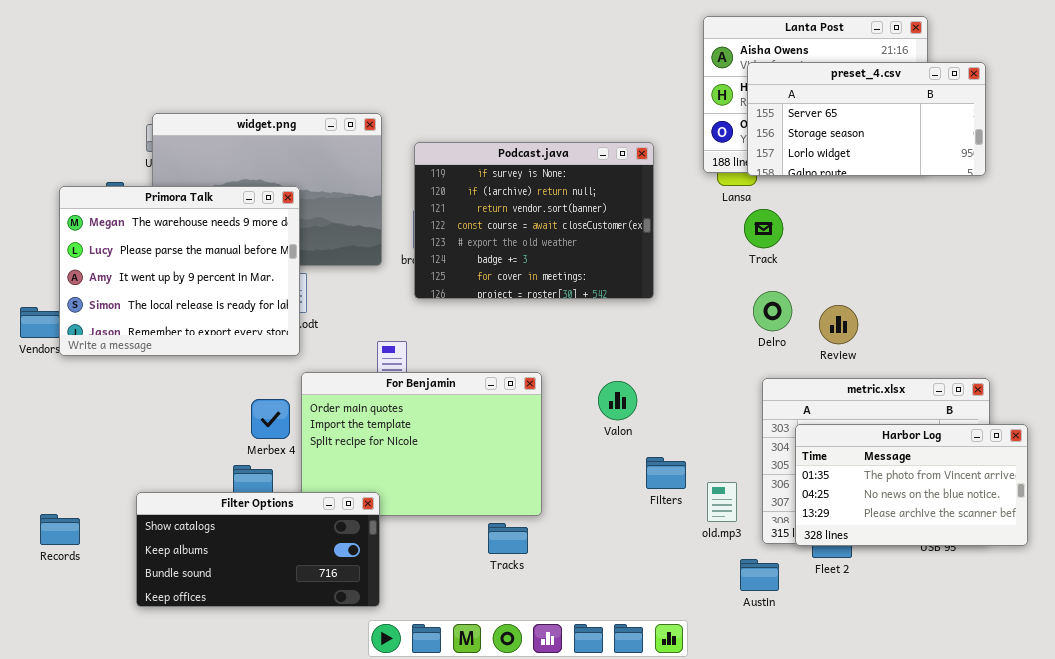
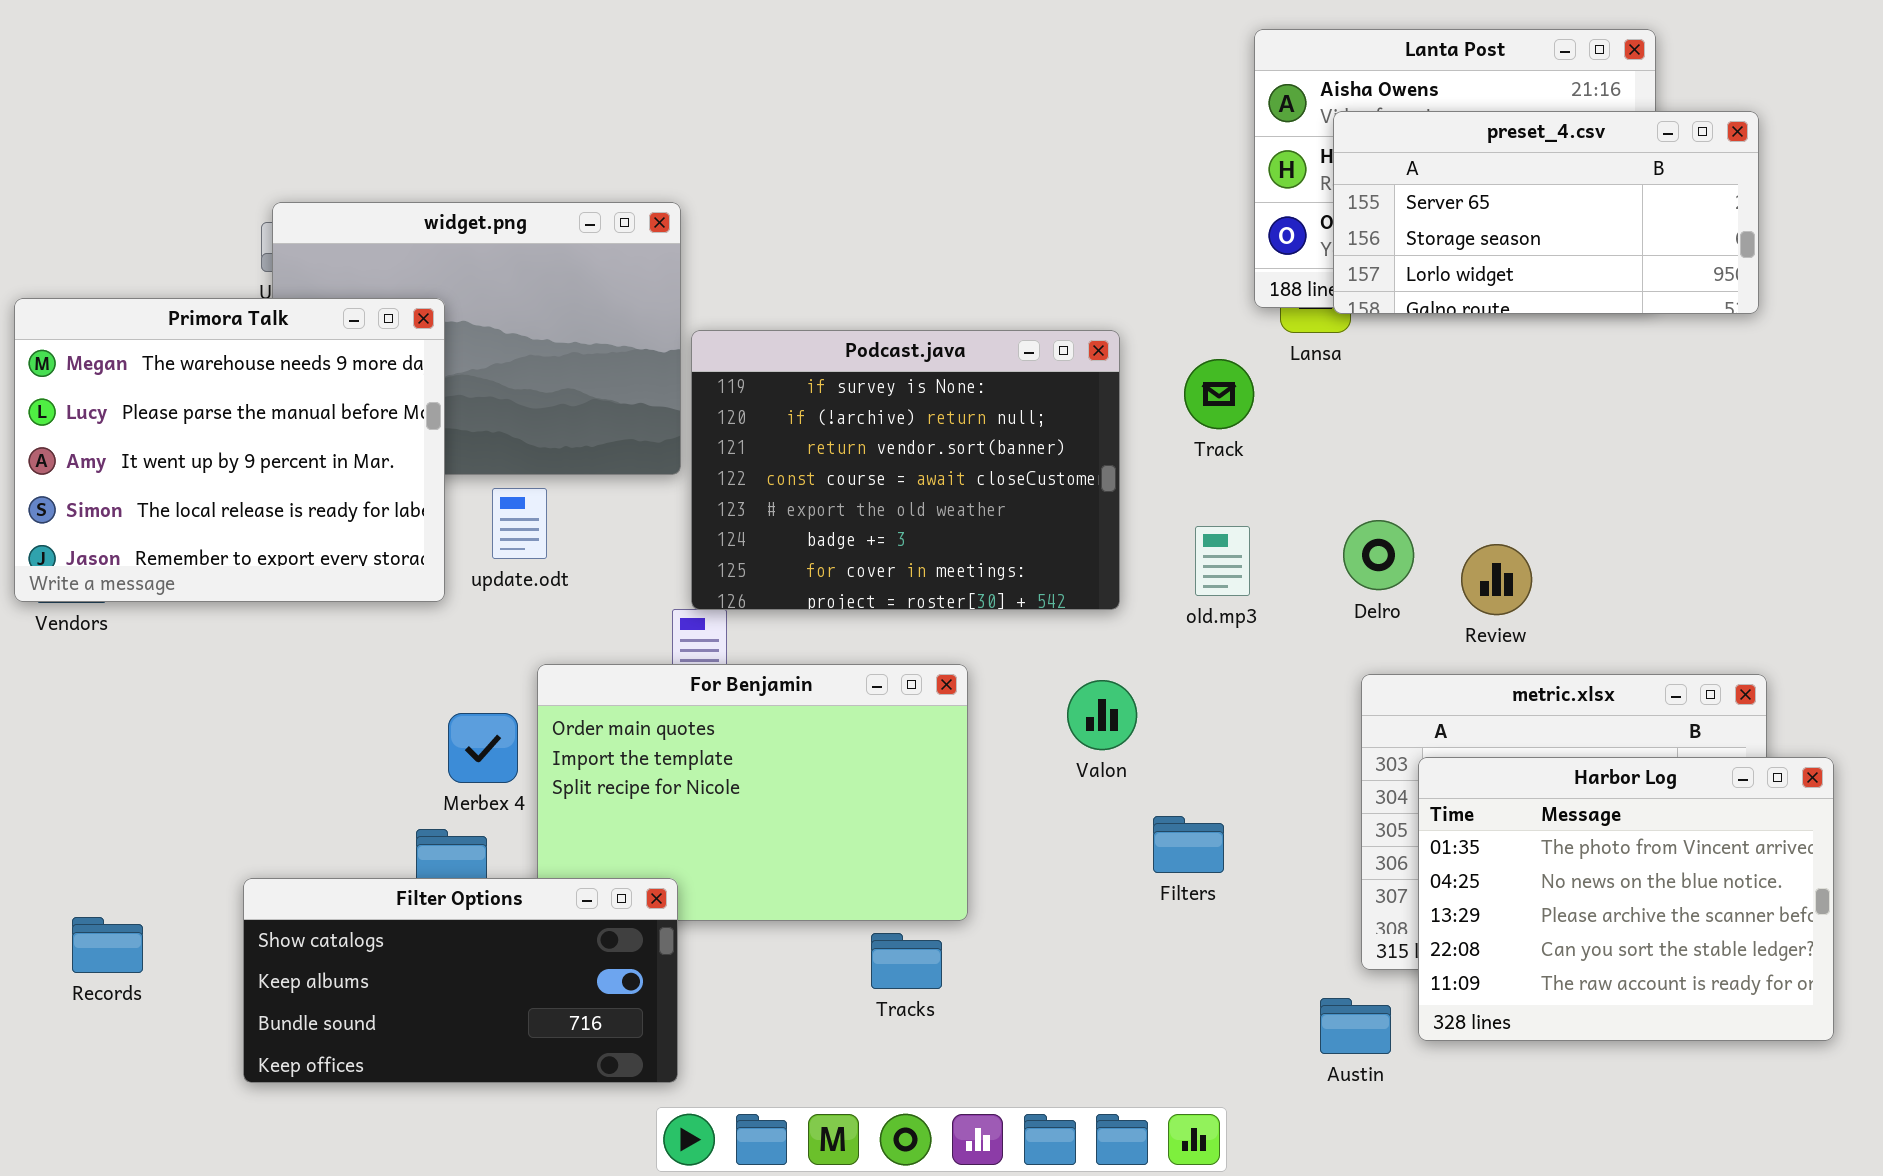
Podcast.java: [414,142,654,299] -> [691,330,1120,610], moved
Primora Talk: [59,186,300,356] -> [14,298,445,602], moved
Track: [744,209,783,248] -> [1184,359,1254,429], moved
Harbor Log: [795,424,1028,546] -> [1418,757,1834,1041], resized
old.mp3: [707,482,737,522] -> [1195,526,1250,596], moved

